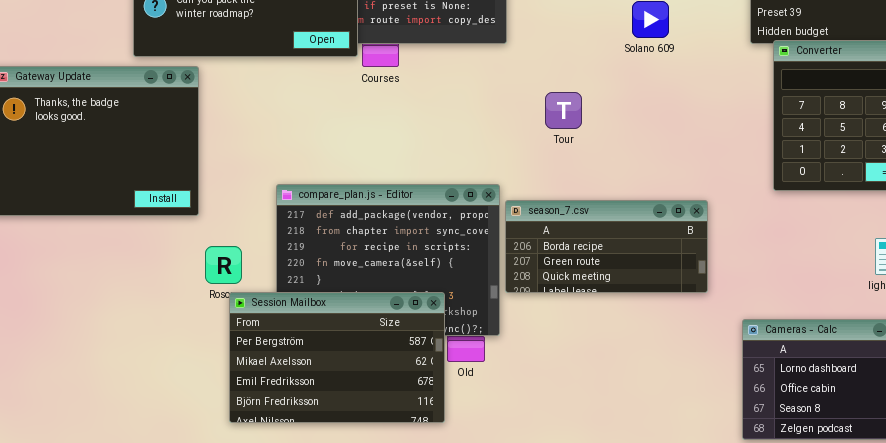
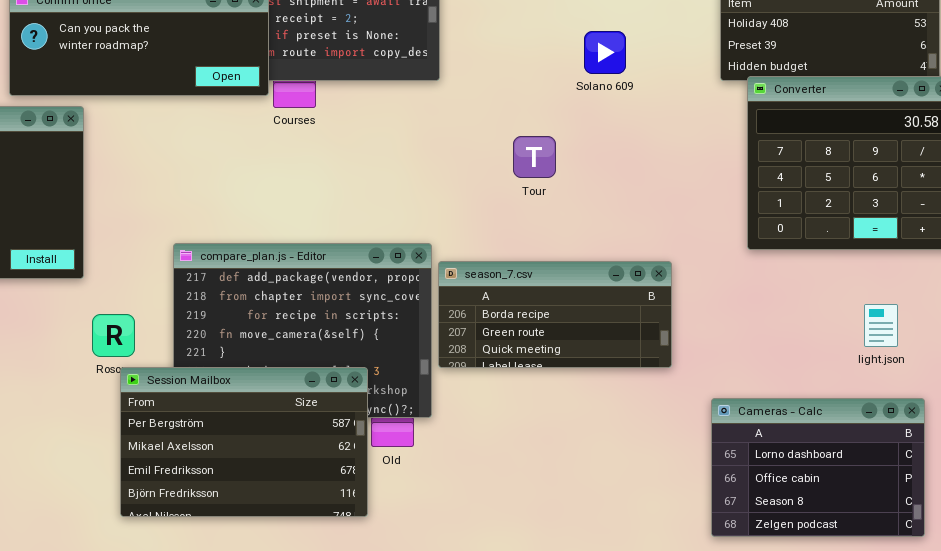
Tour: [545,92,582,129] -> [513,136,556,178], moved

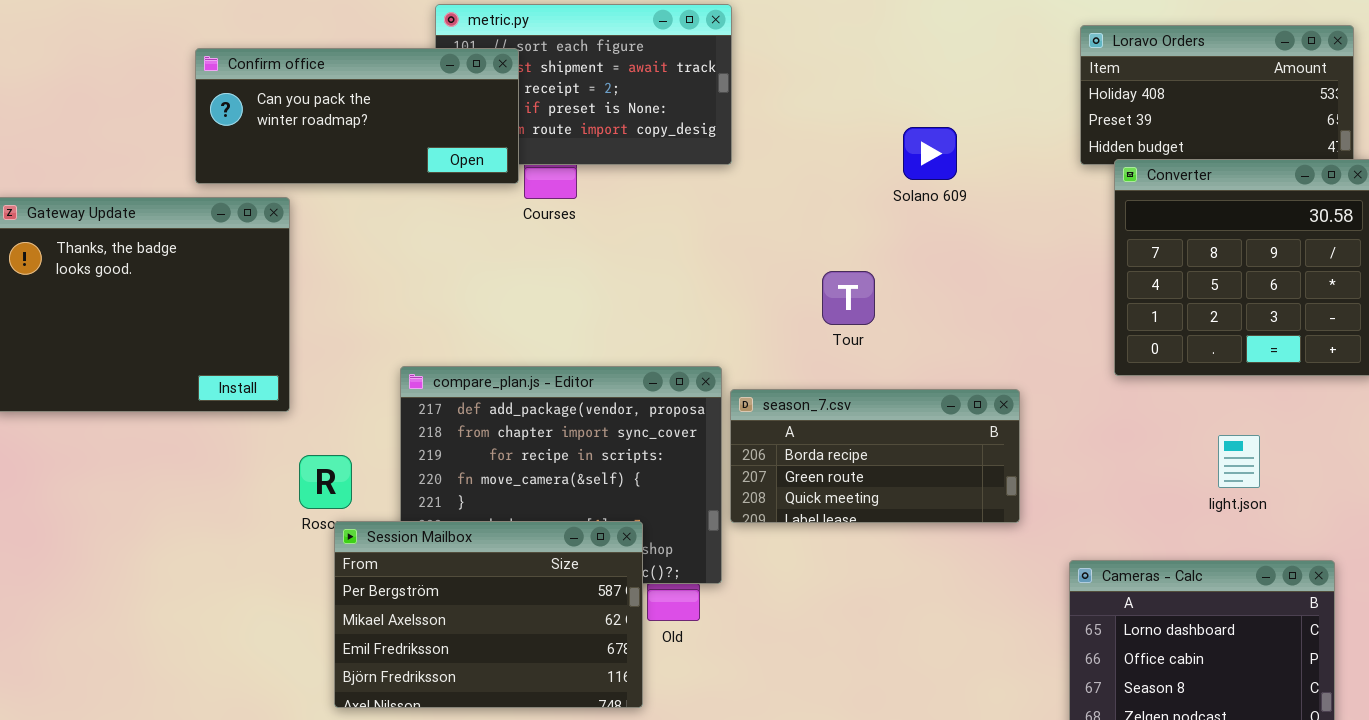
Solano 609: [584,31,626,74] -> [903,127,957,180], moved
Tour: [513,136,556,178] -> [822,271,875,325], moved
light.json: [864,304,898,347] -> [1218,435,1260,488], moved

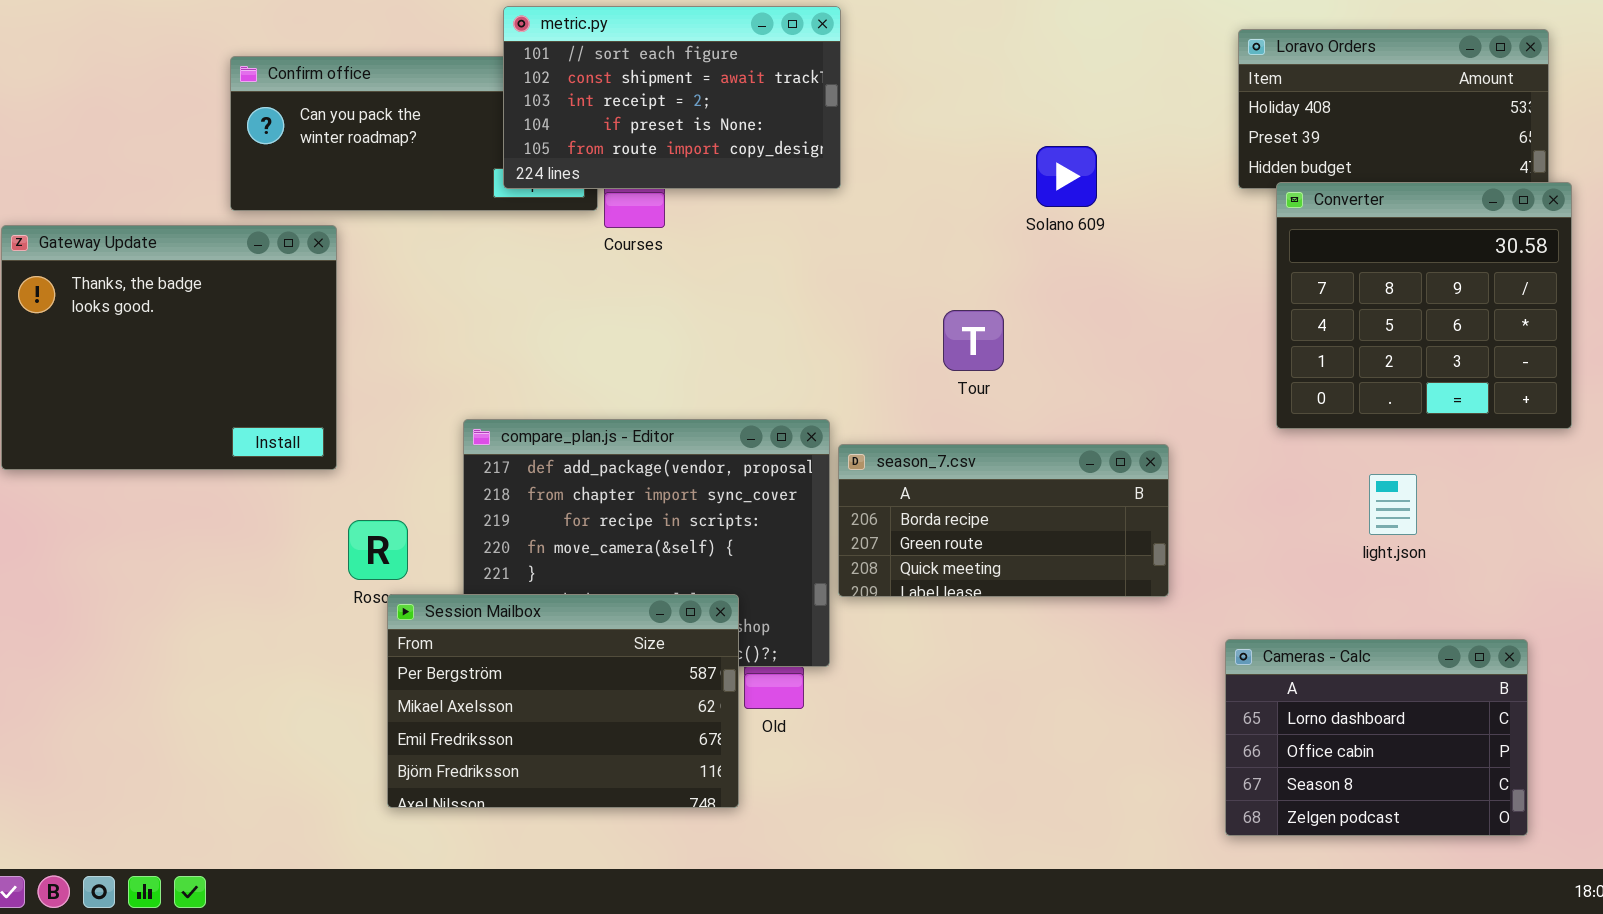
metric.py: [435,4,732,165] -> [503,6,841,189], raised
light.json: [1218,435,1260,488] -> [1369,474,1417,535], moved

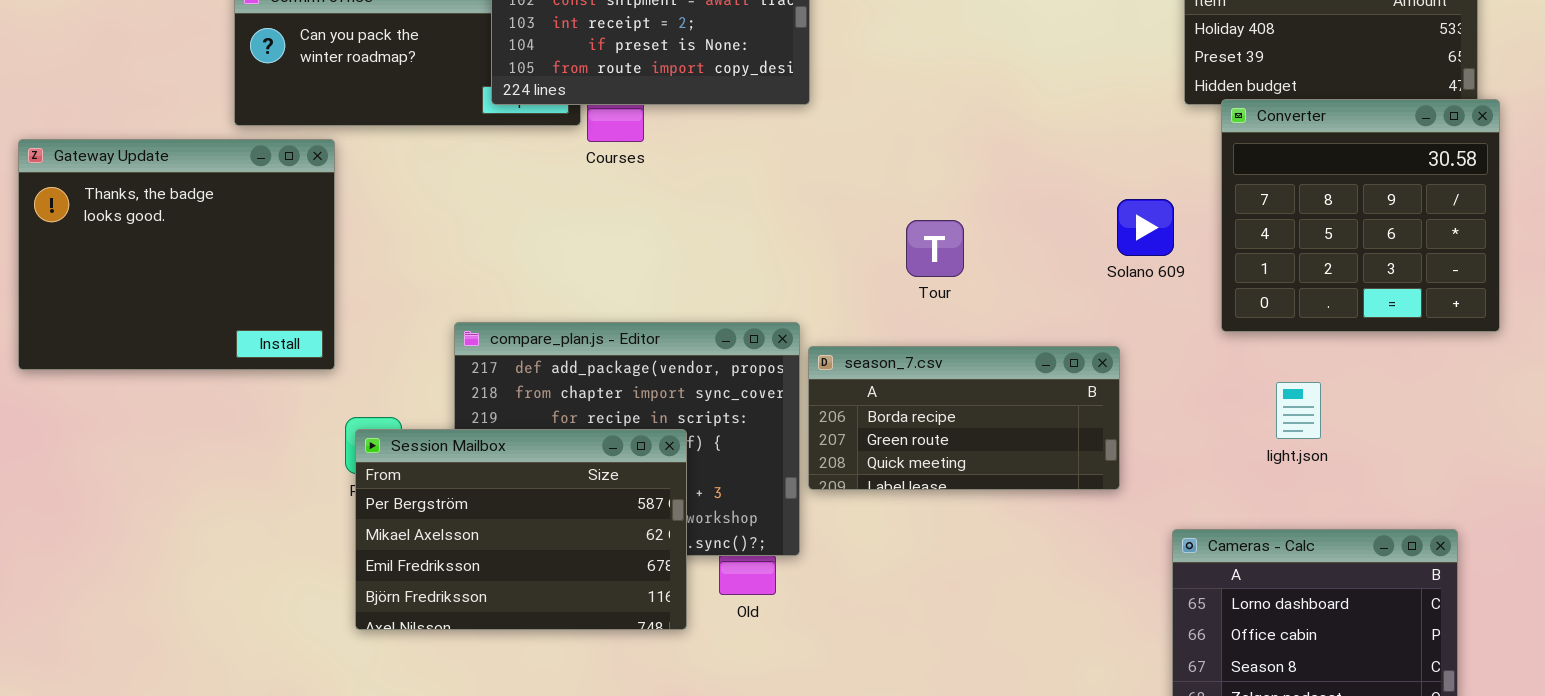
Solano 609: [1036,146,1097,207] -> [1117,199,1174,256], moved
light.json: [1369,474,1417,535] -> [1276,382,1321,439], moved
Session Mailbox: [387,594,739,808] -> [355,429,687,630], moved

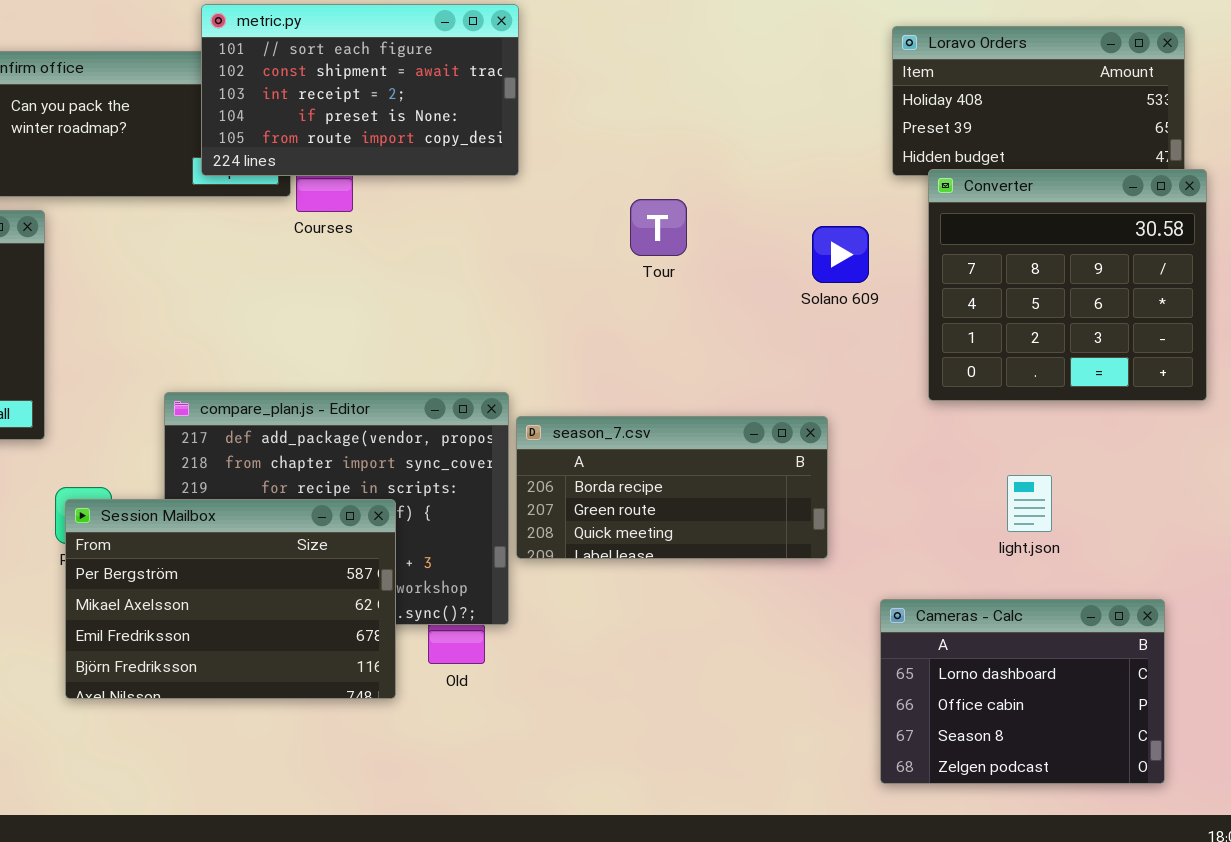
Solano 609: [1117,199,1174,256] -> [812,226,869,283], moved
Tour: [906,220,964,277] -> [630,199,687,256], moved
light.json: [1276,382,1321,439] -> [1007,475,1052,532], moved

